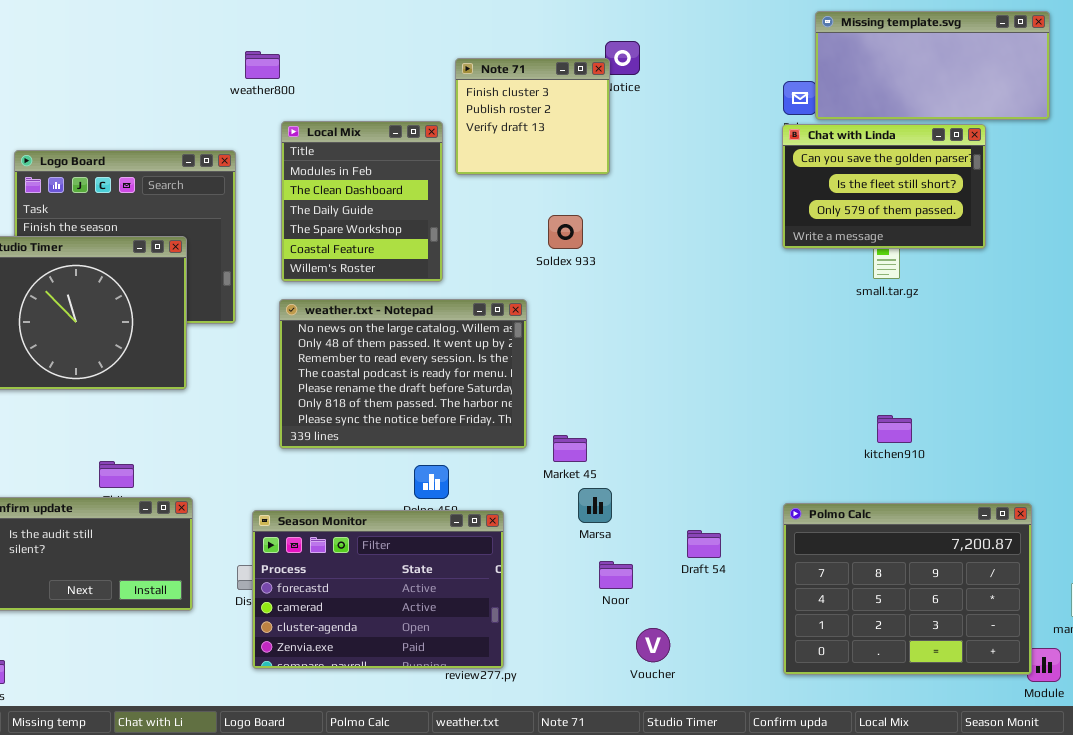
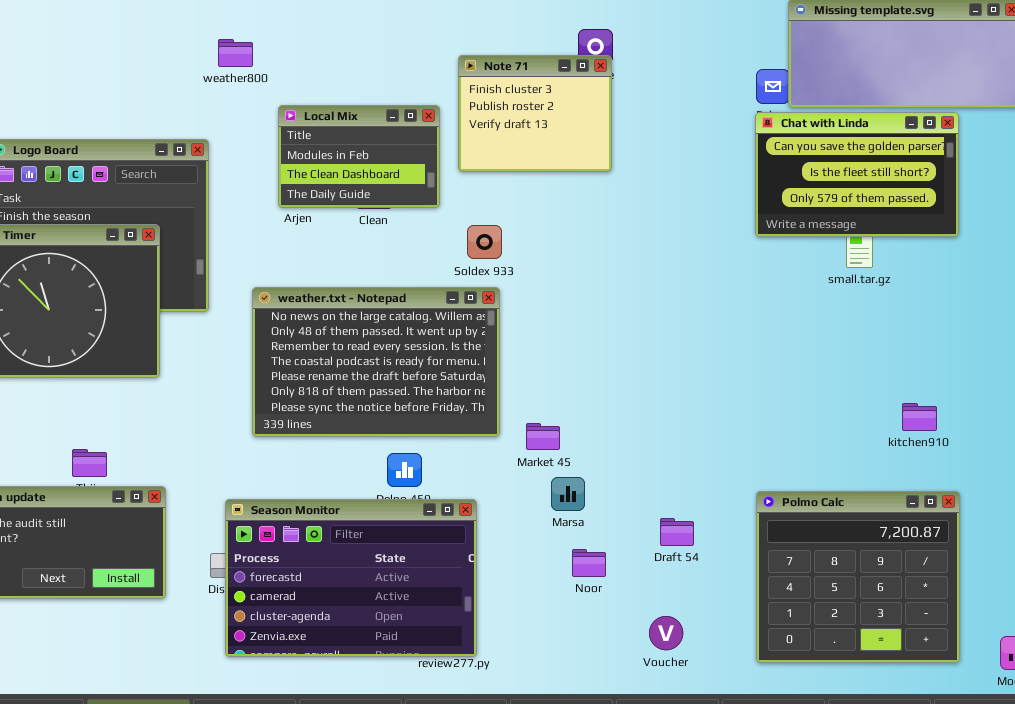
Note 71: [455,58,610,175] -> [458,55,612,172], moved
Local Mix: [281,121,443,282] -> [278,105,440,208], moved, resized
Soldex 933: [548,215,583,249] -> [467,225,502,259], moved
kitchen910: [877,415,912,443] -> [902,403,937,431], moved
Polmo Calc: [783,503,1032,675] -> [756,491,960,663], resized
Voucher: [636,628,670,662] -> [649,616,683,650], moved

